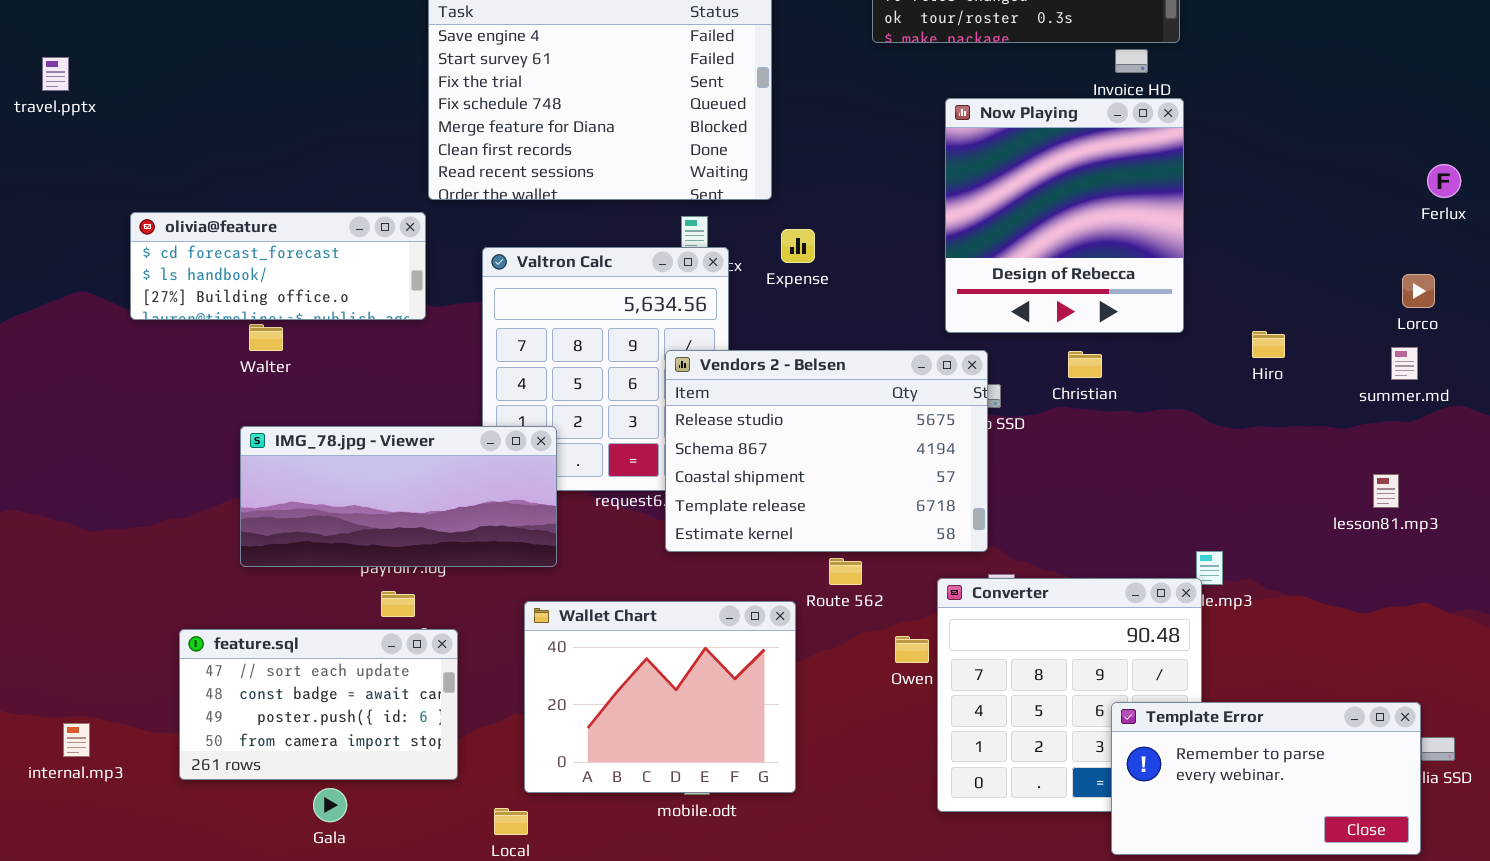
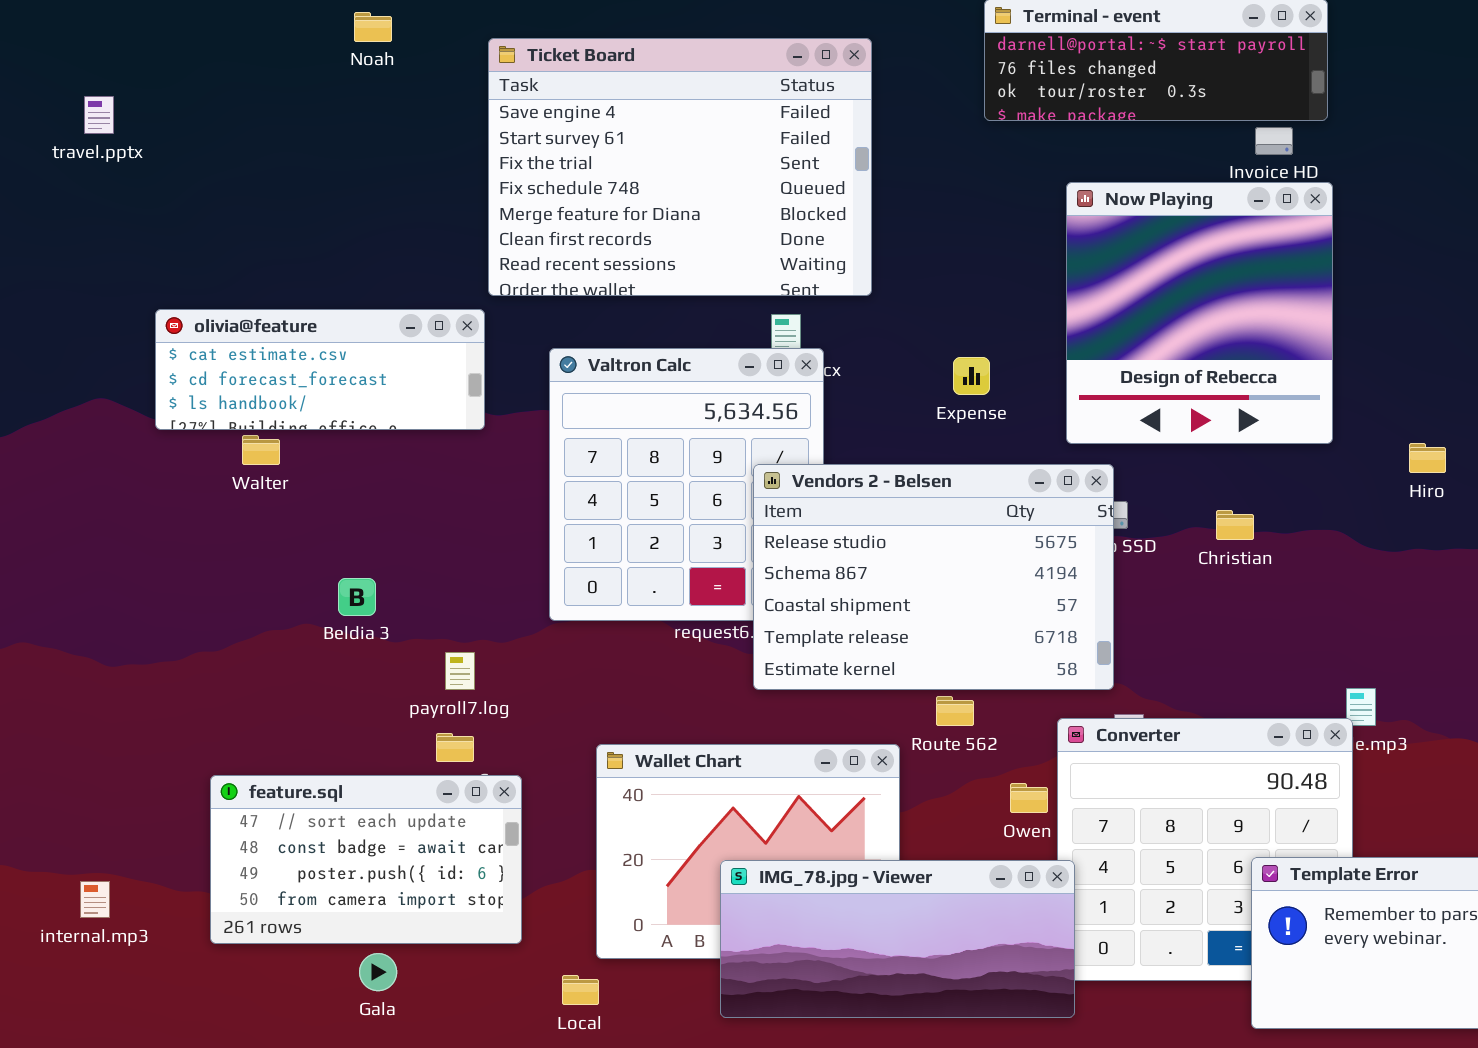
travel.pptx: [42,57,69,91] -> [84,96,114,134], moved
olivia@feature: [130,212,426,320] -> [155,309,485,430], scrolled up 1 row
Expense: [781,229,815,263] -> [953,357,990,395], moved
Walter: [249,324,283,351] -> [242,435,280,465], moved
Christian: [1068,351,1102,378] -> [1216,510,1254,540], moved
IMG_78.jpg - Viewer: [240,426,557,567] -> [720,860,1075,1018], moved

